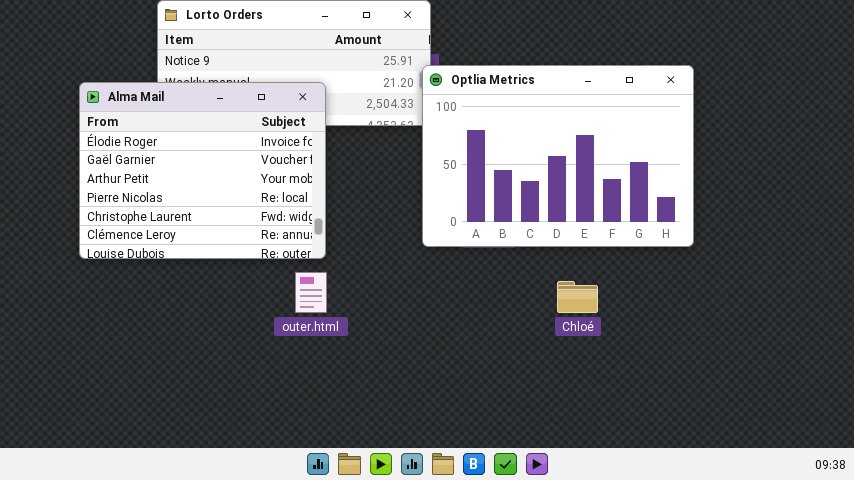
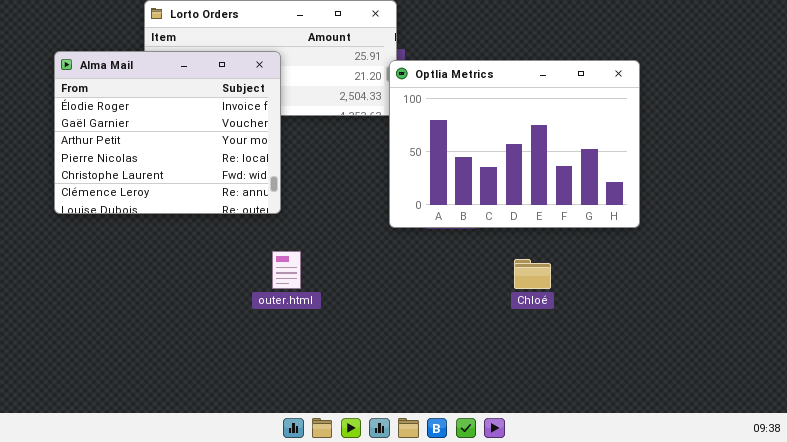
Alma Mail: [79,82,326,259] -> [54,51,281,214], moved

